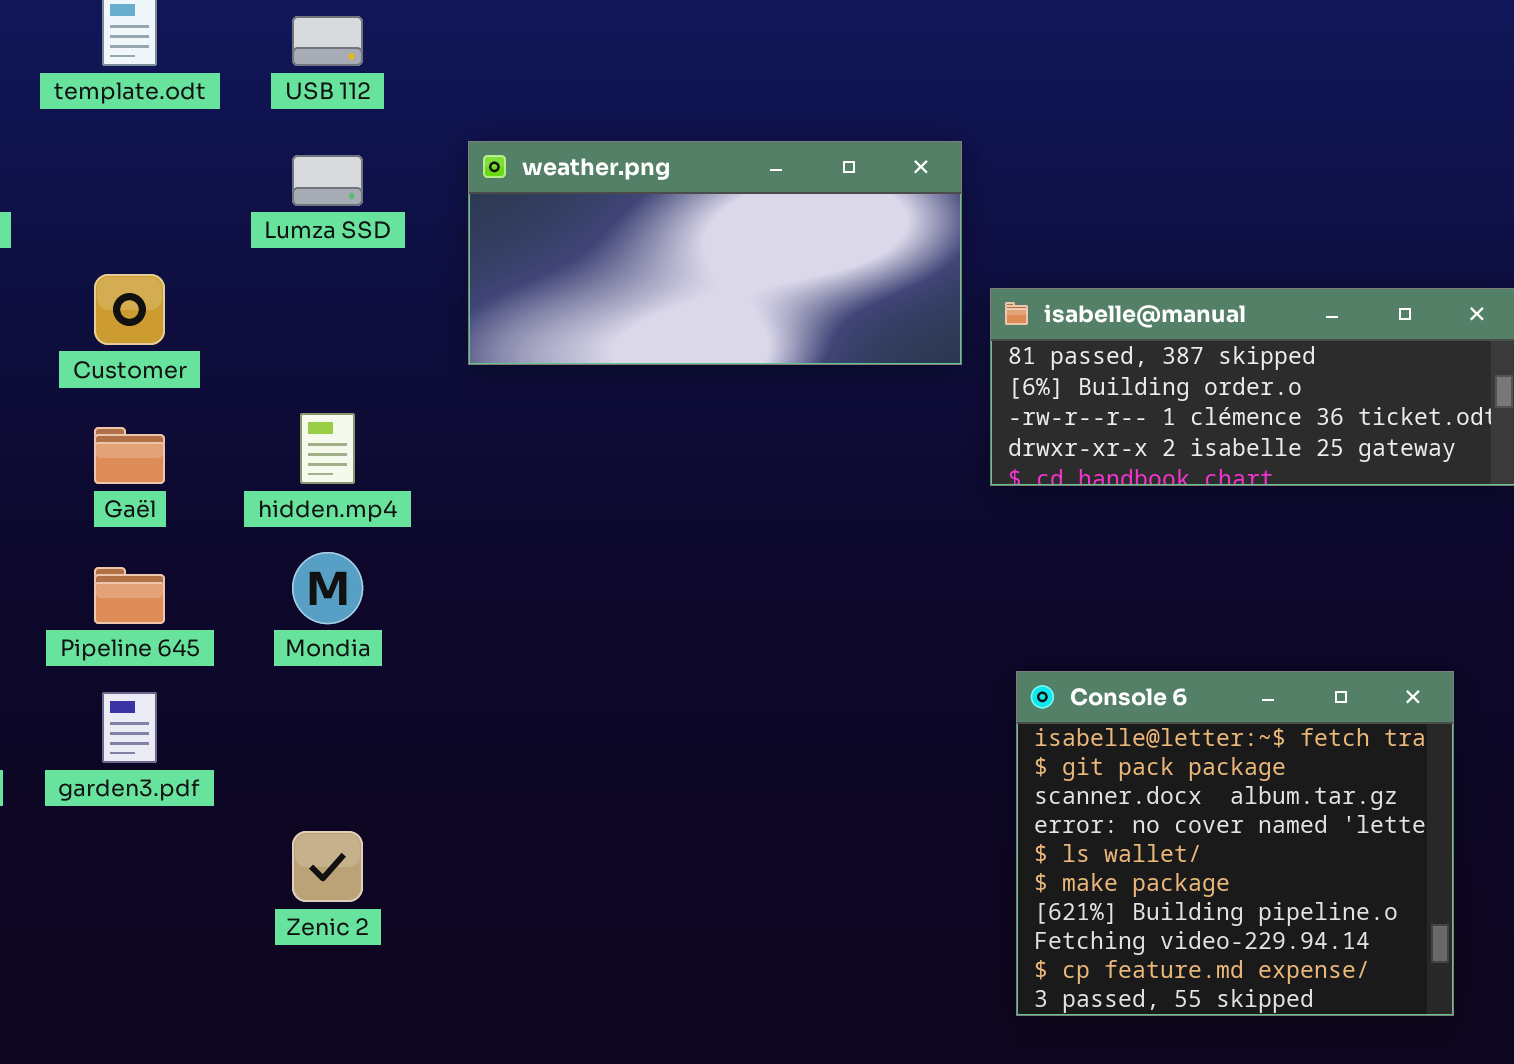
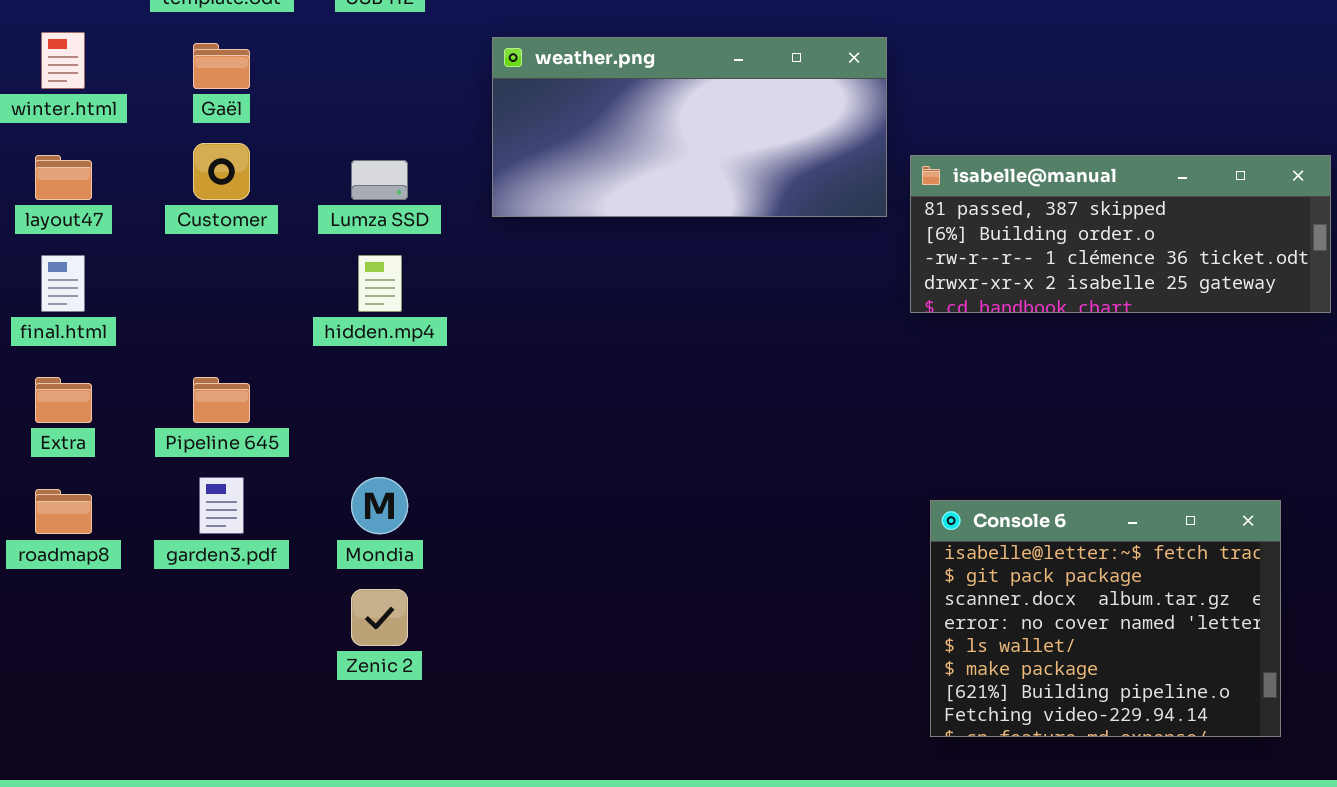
Lumza SSD: [292,155,363,206] -> [351,160,408,200], moved
Gaël: [94,427,165,484] -> [193,43,250,89], moved
Mondia: [292,552,363,624] -> [351,477,408,534], moved
Console 6: [1016,671,1454,1016] -> [930,500,1281,737], resized

